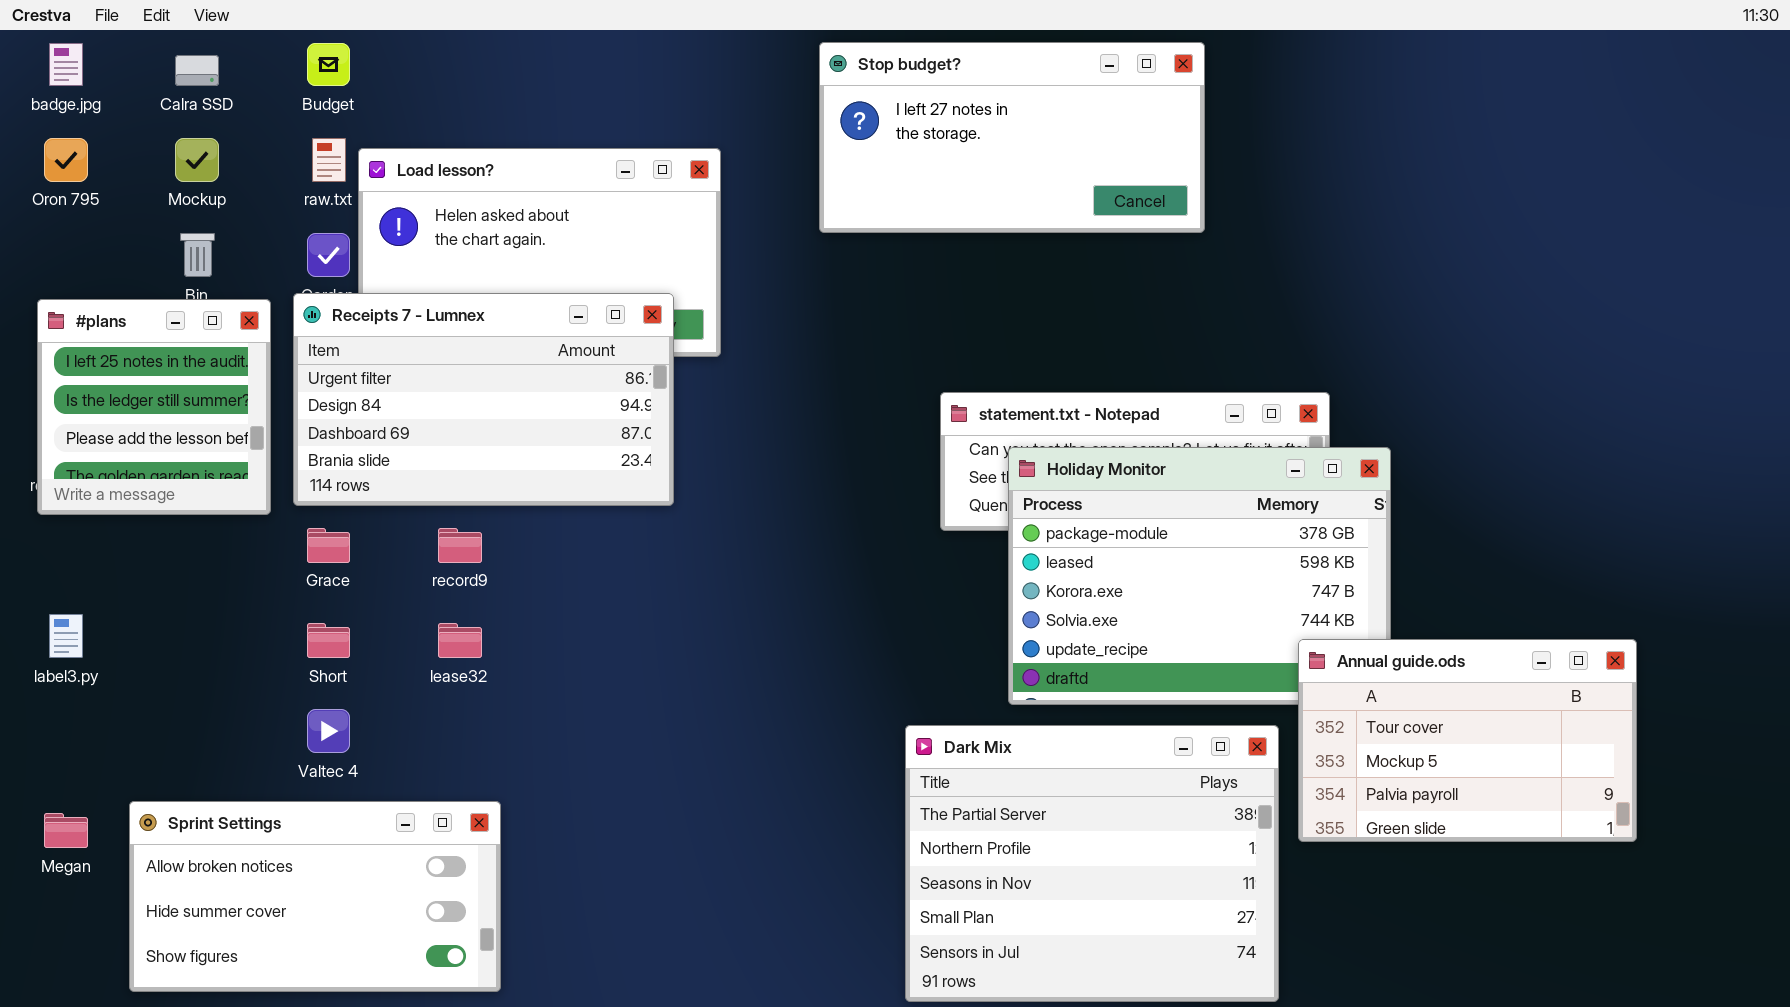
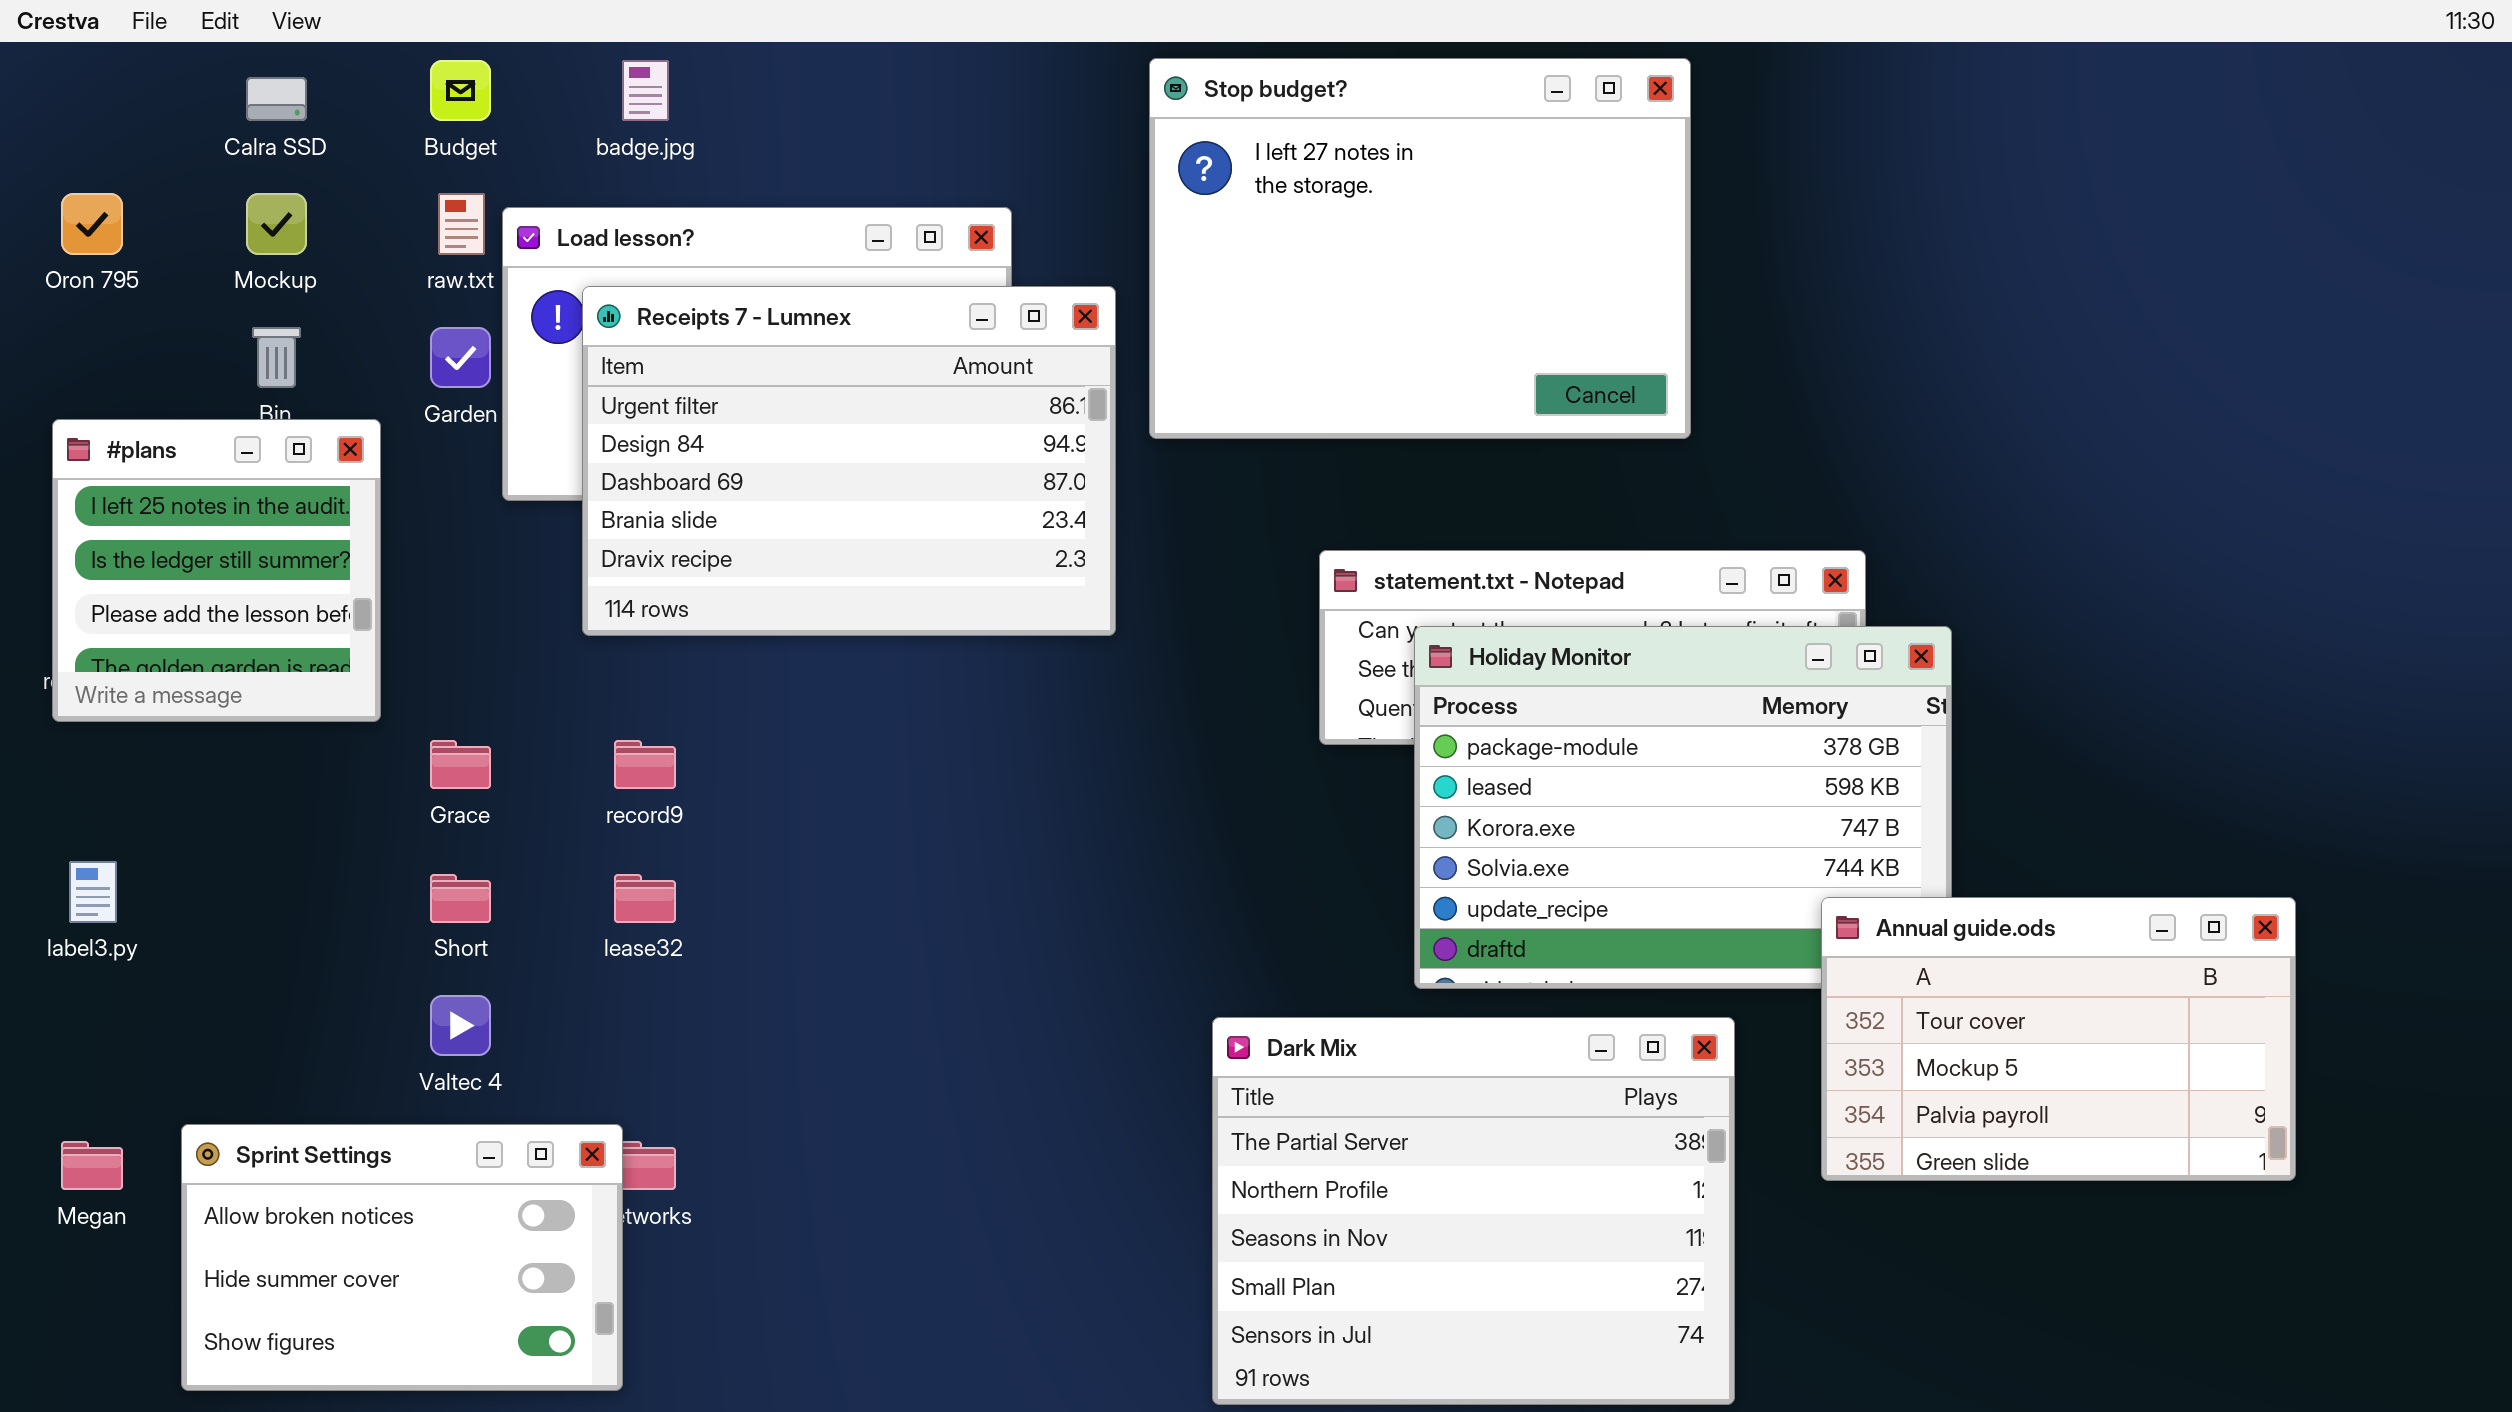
Stop budget?: [819,42,1205,233] -> [1149,58,1691,439], resized
badge.jpg: [49,43,83,86] -> [622,60,669,121], moved
Receipts 7 - Lumnex: [293,293,674,506] -> [582,286,1116,636], moved, resized
Dark Mix: [905,725,1279,1002] -> [1212,1017,1735,1405], moved
Sprint Settings: [129,801,501,992] -> [181,1124,623,1391], resized

